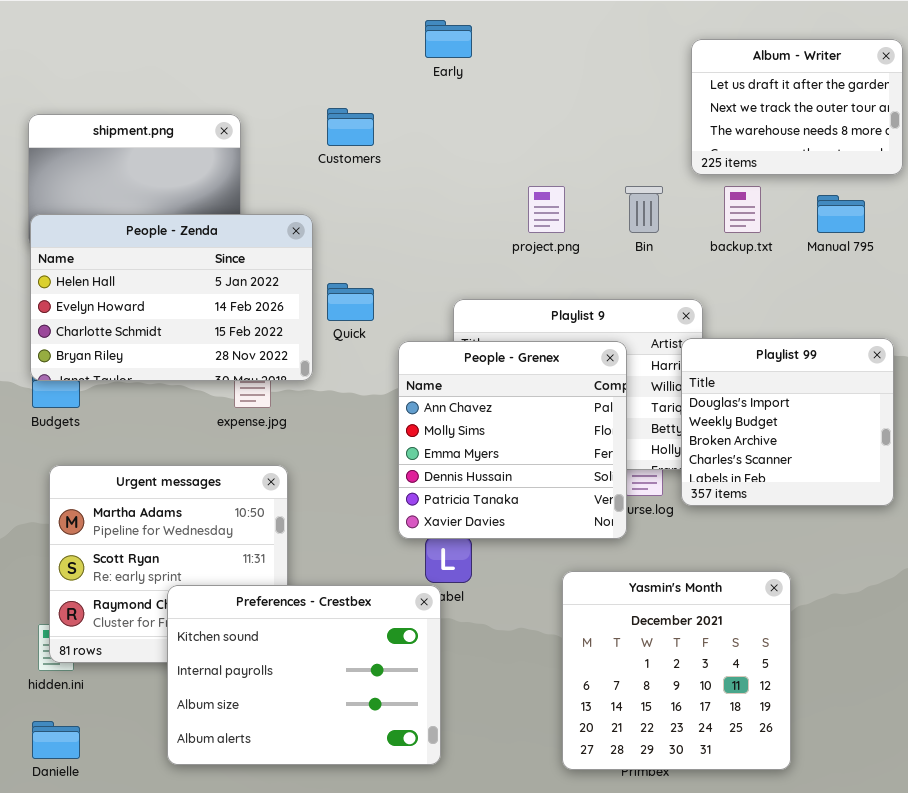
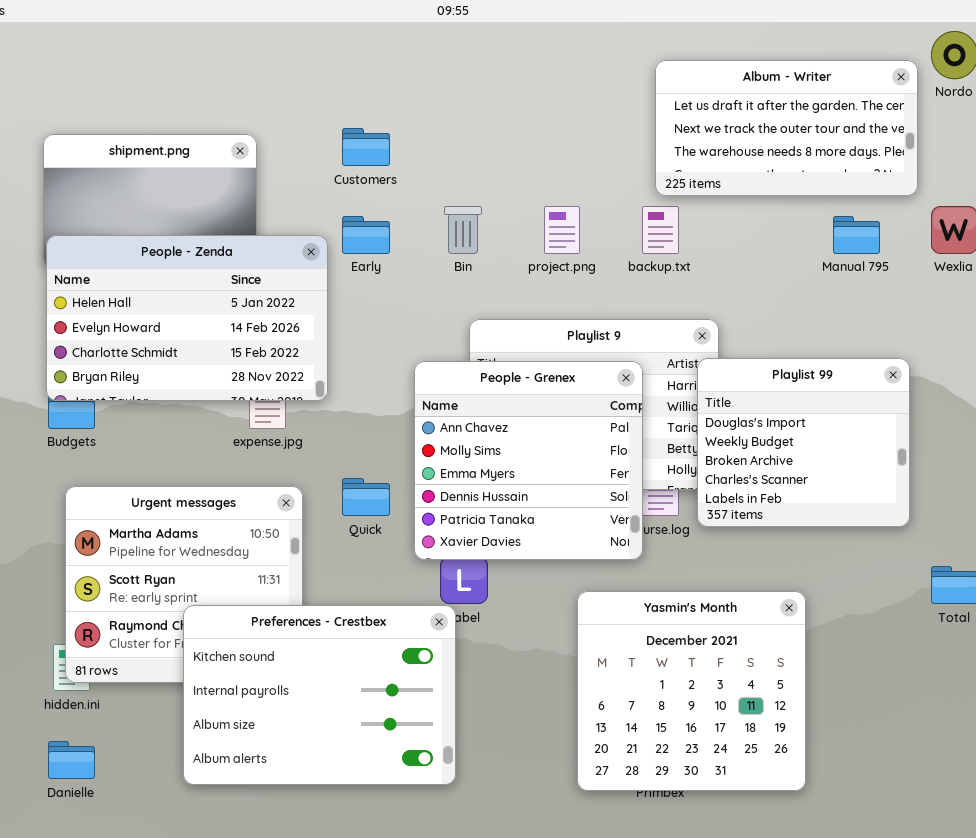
Early: [425,20,472,58] -> [342,216,390,254], moved
Album - Writer: [691,39,903,175] -> [655,60,918,196], resized
Bin: [625,186,663,233] -> [444,206,482,254], moved
backup.txt: [724,186,761,233] -> [642,206,679,254], moved
Quick: [327,283,374,321] -> [342,478,390,516], moved

